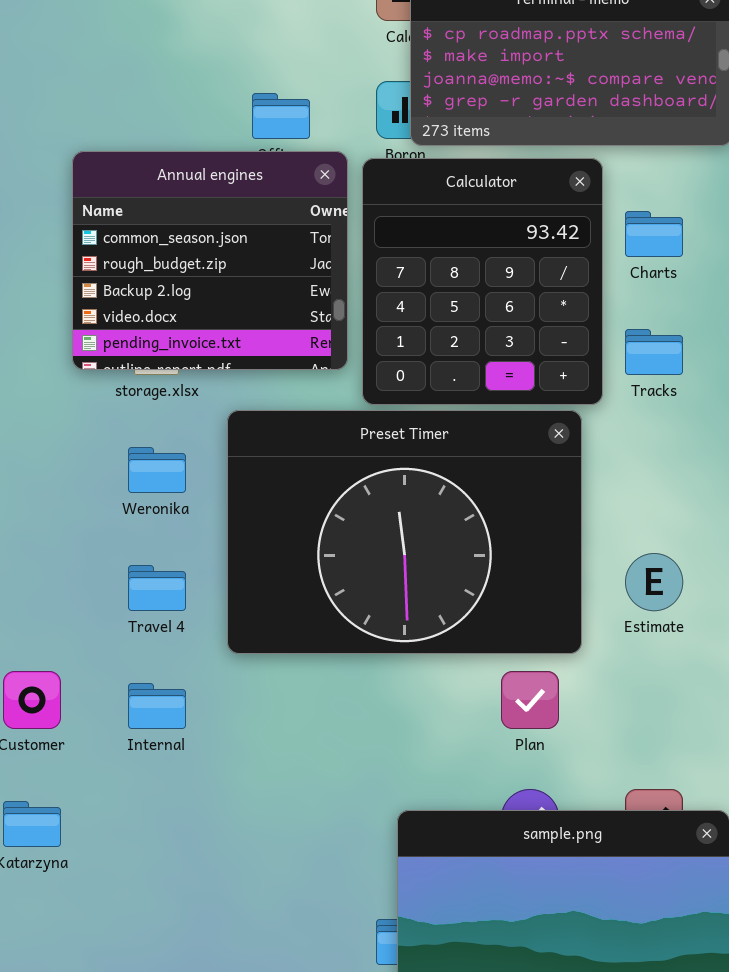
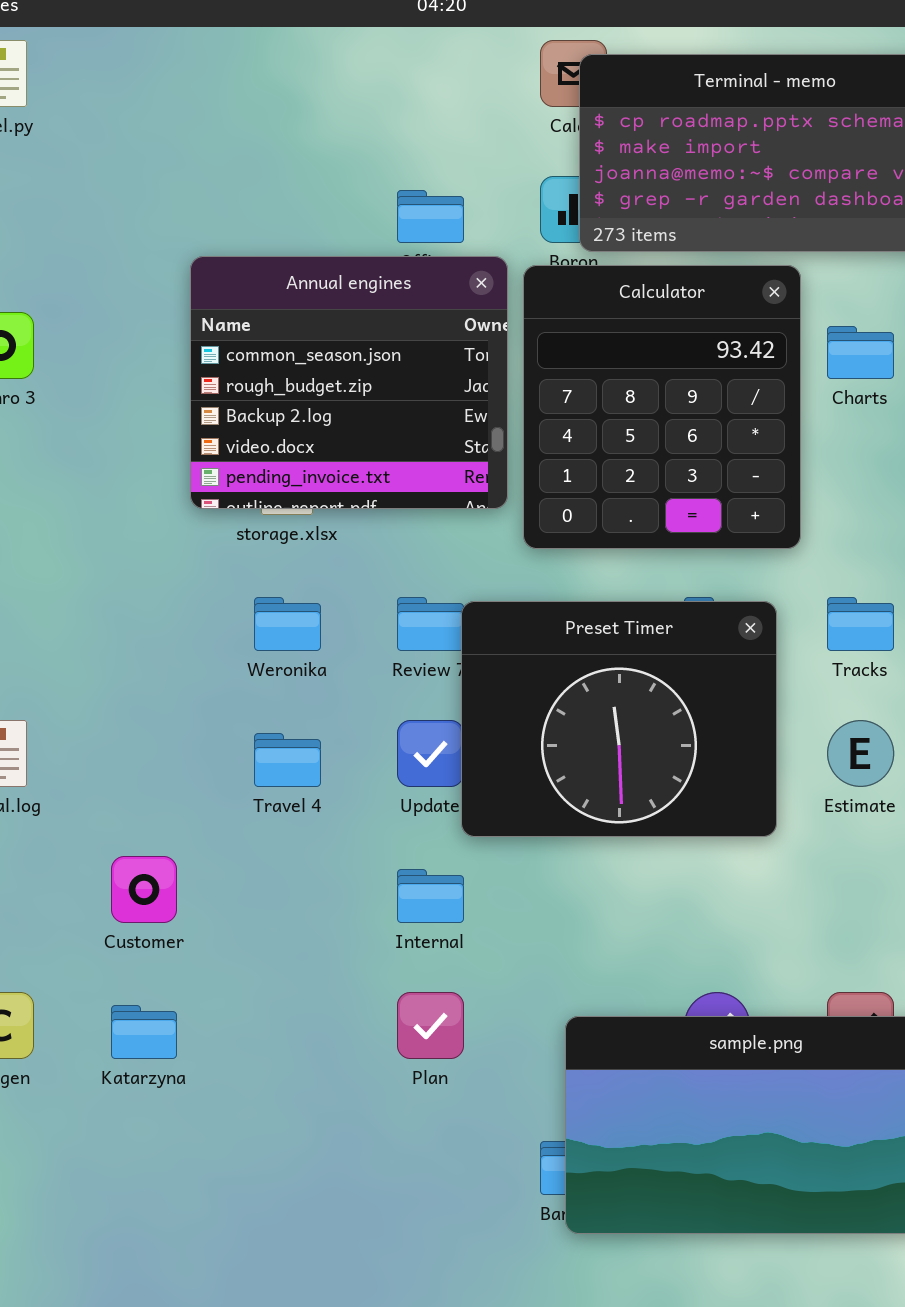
Tracks: [625,329,683,375] -> [827,597,894,651], moved
Preset Timer: [227,410,582,654] -> [461,601,777,837], resized
Plan: [501,671,559,729] -> [397,992,464,1059], moved
Internal: [128,683,186,729] -> [397,869,464,923], moved

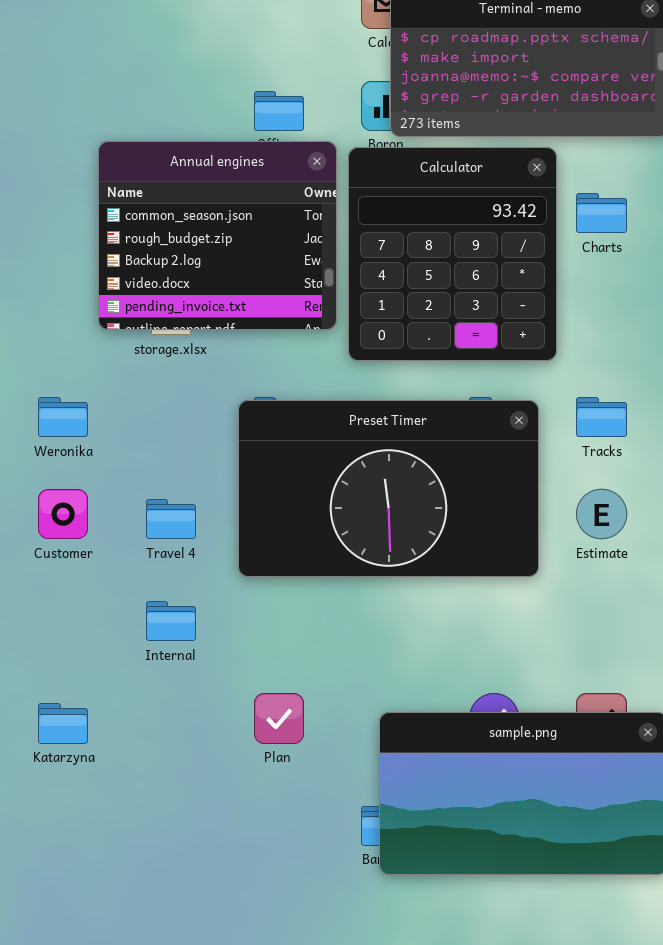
Weronika: [254,597,321,651] -> [38,397,88,437], moved
Preset Timer: [461,601,777,837] -> [238,400,539,577], resized
Customer: [111,856,177,923] -> [38,489,88,539], moved
Internal: [397,869,464,923] -> [146,601,196,641], moved

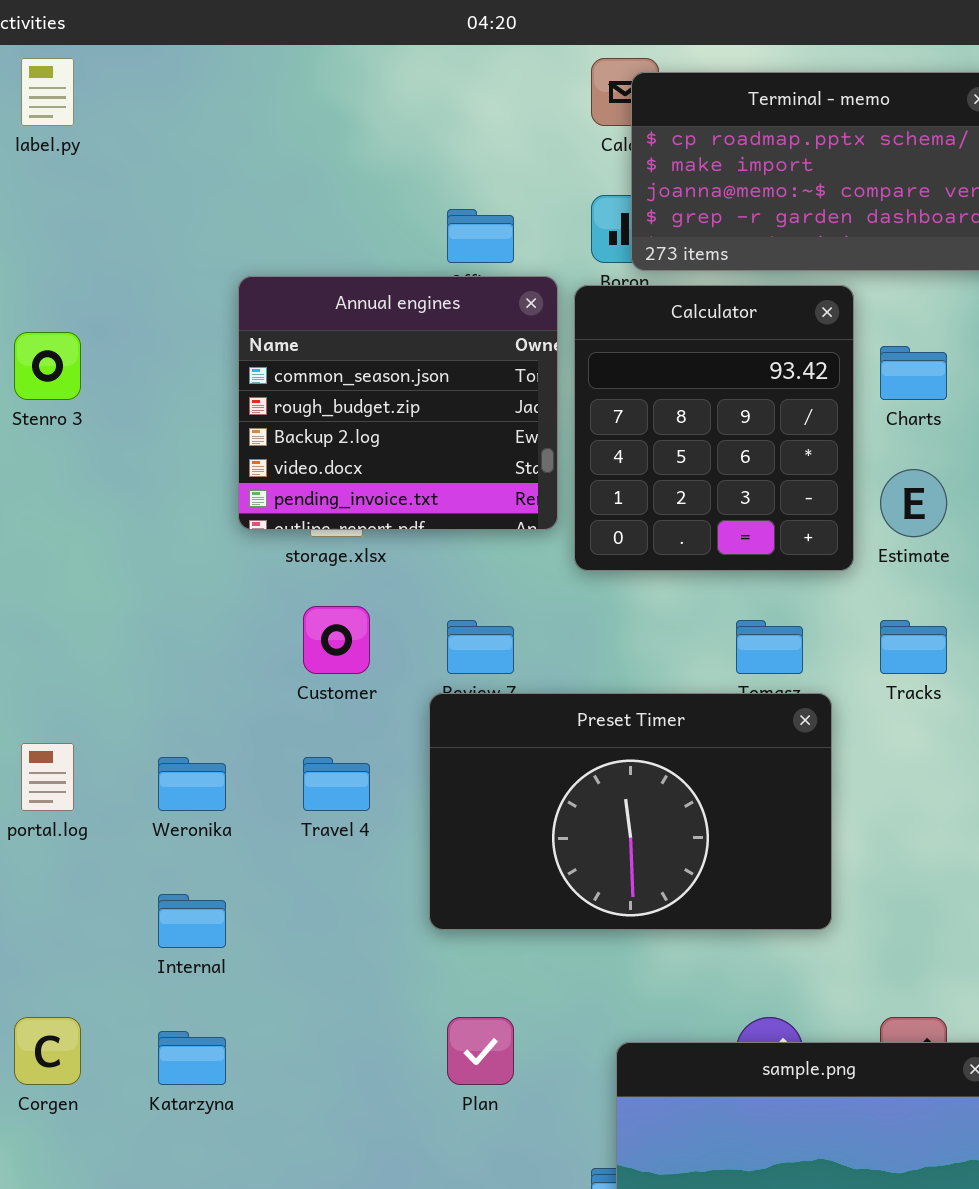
Weronika: [38,397,88,437] -> [158,757,226,811], moved
Preset Timer: [238,400,539,577] -> [429,693,832,930], moved
Customer: [38,489,88,539] -> [303,606,370,674], moved
Estimate: [576,489,627,539] -> [880,469,947,537], moved
Internal: [146,601,196,641] -> [158,894,226,948], moved

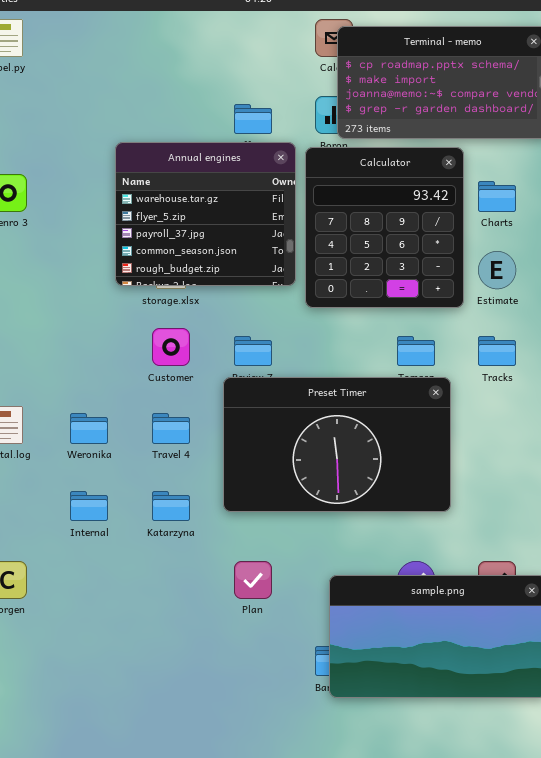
Annual engines: [238,276,558,530] -> [115,142,296,286], scrolled up 3 rows
Katarzyna: [158,1031,226,1085] -> [152,491,190,521], moved

